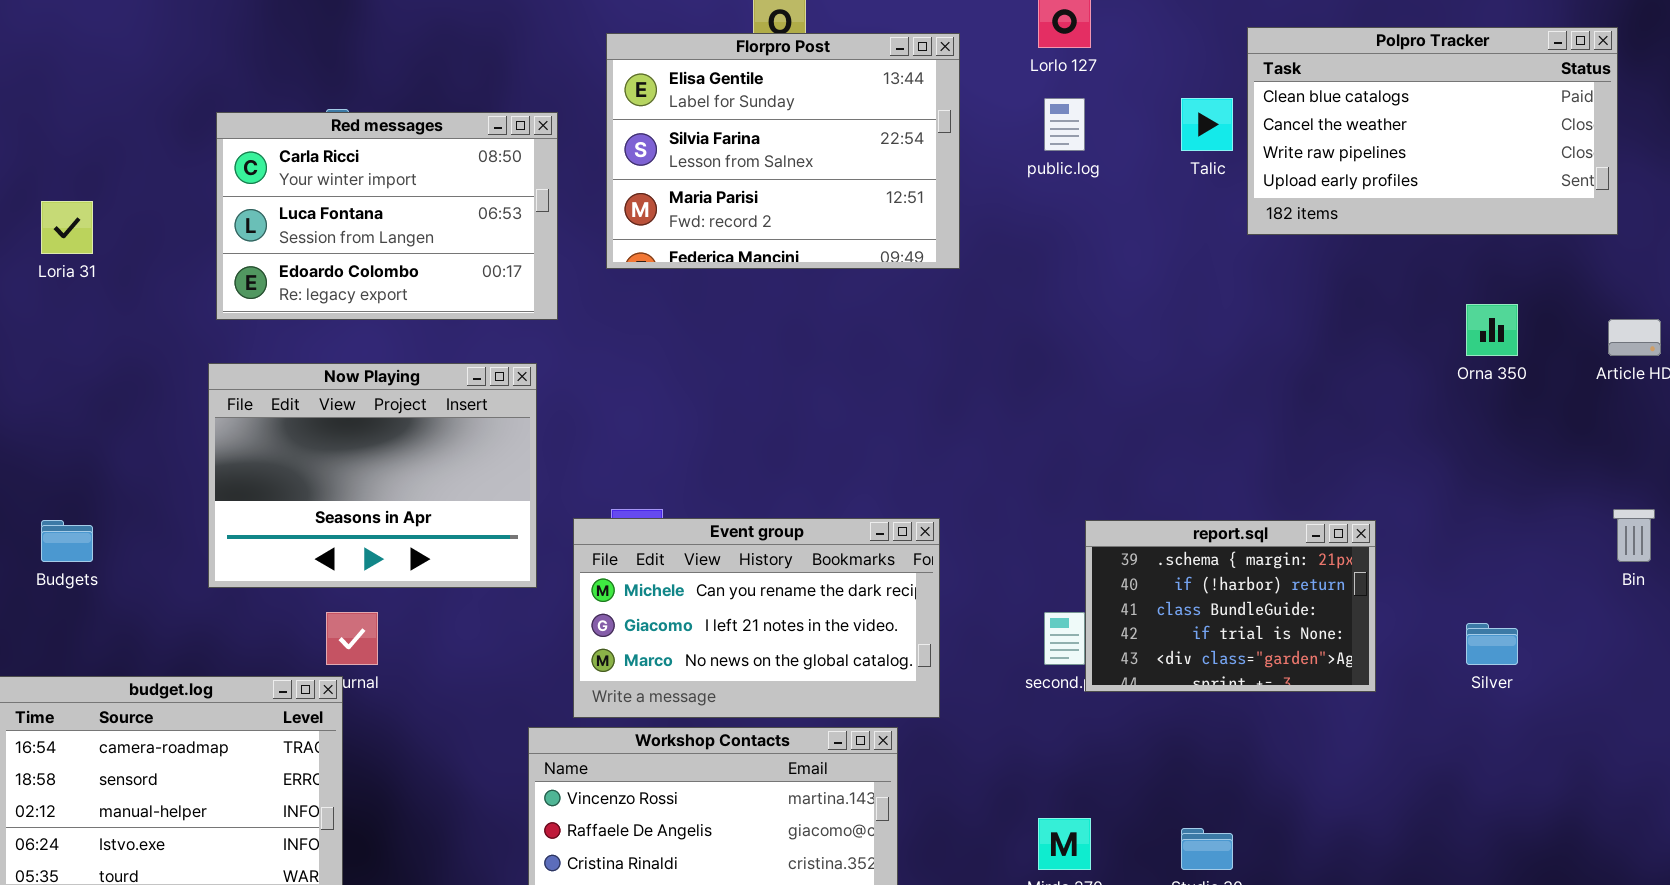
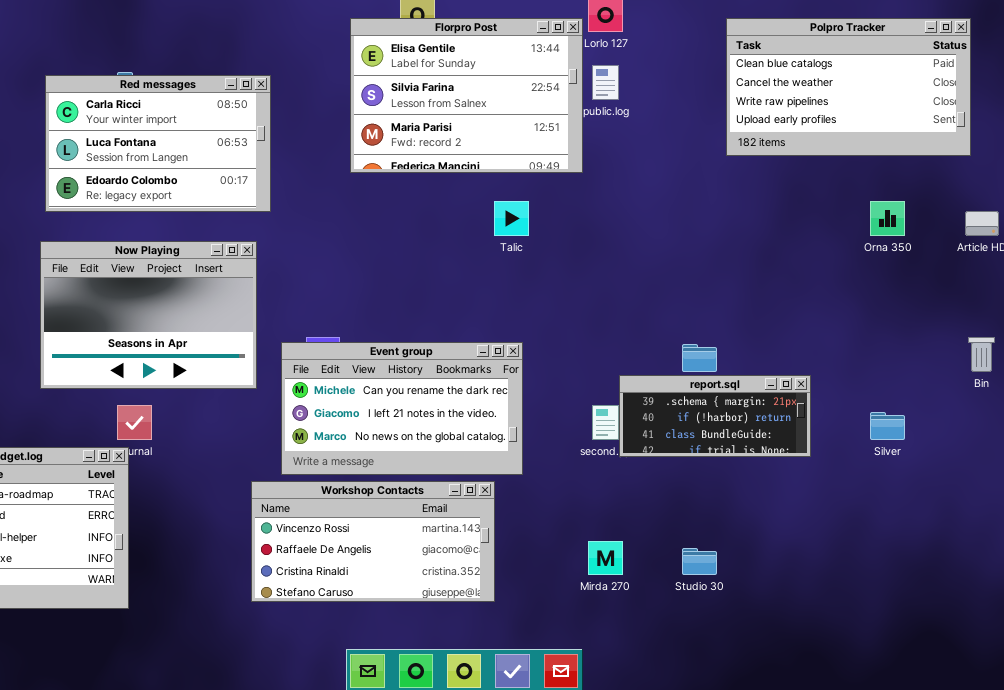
Florpro Post: [606,33,960,269] -> [350,18,583,173], moved
Talic: [1181,98,1233,151] -> [494,201,529,236], moved
report.sql: [1085,520,1376,692] -> [619,375,811,457], resized

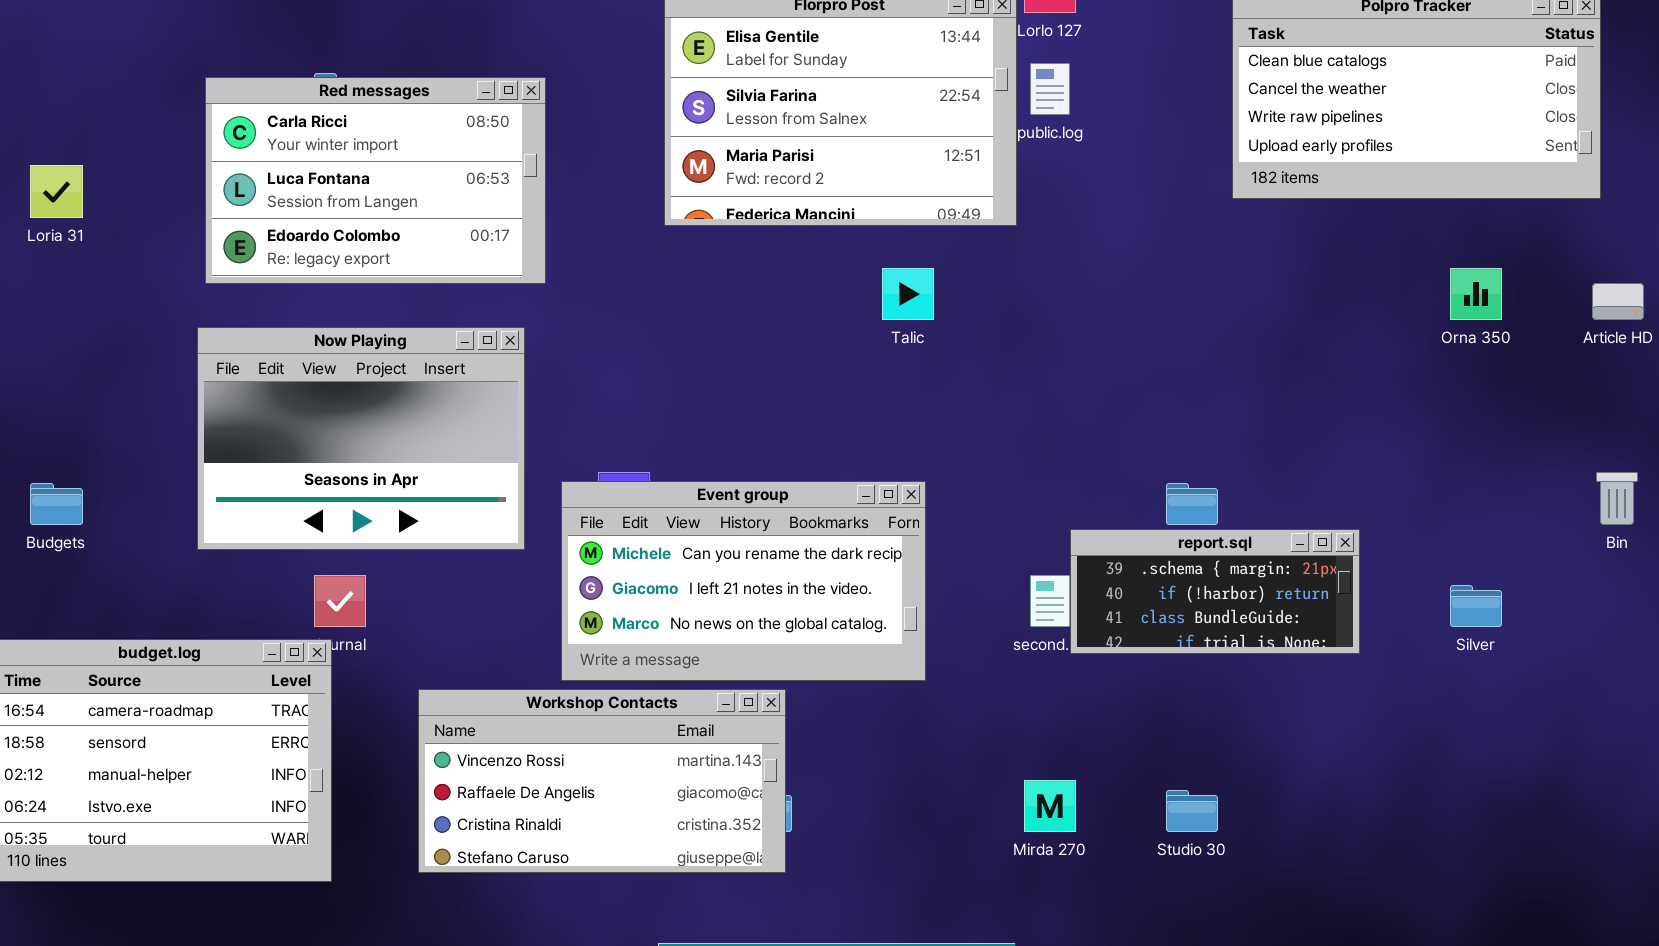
Workshop Contacts: [251,481,495,602] -> [418,689,786,873], moved

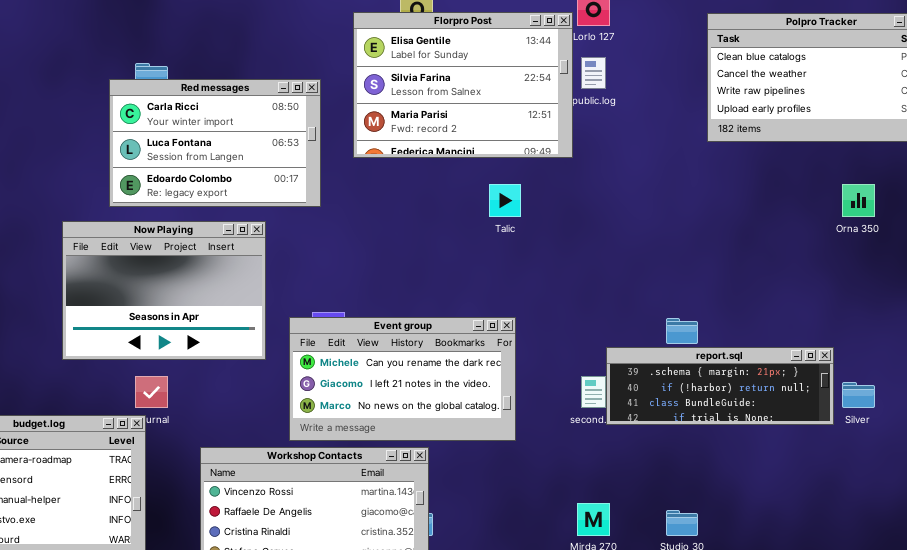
Red messages: [205,77,546,284] -> [109,79,321,207], moved
report.sql: [1070,529,1360,654] -> [606,347,834,425], resized

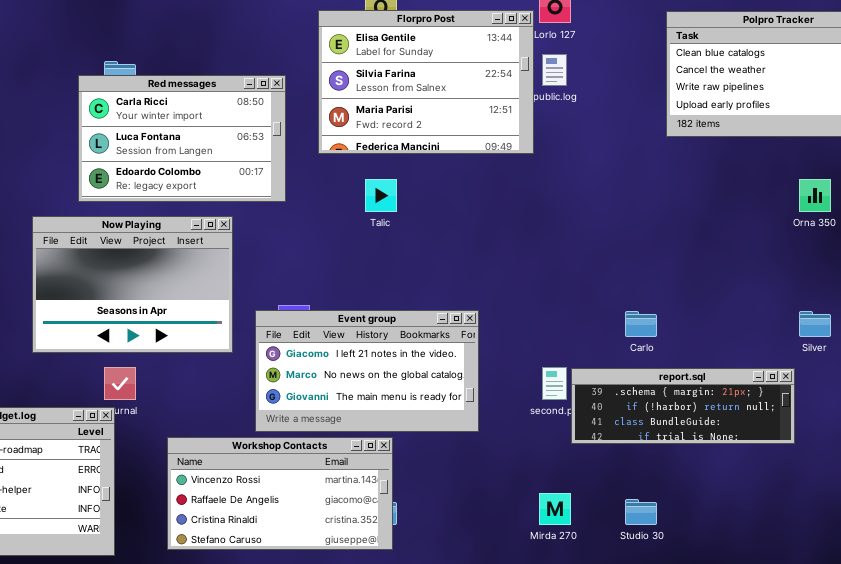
Talic: [489,184,521,217] -> [365,179,397,212], moved
Event group: [289,317,516,441] -> [255,310,479,432], scrolled down 1 row
report.sql: [606,347,834,425] -> [571,368,795,444], moved
Silver: [842,382,875,408] -> [799,311,831,337], moved

